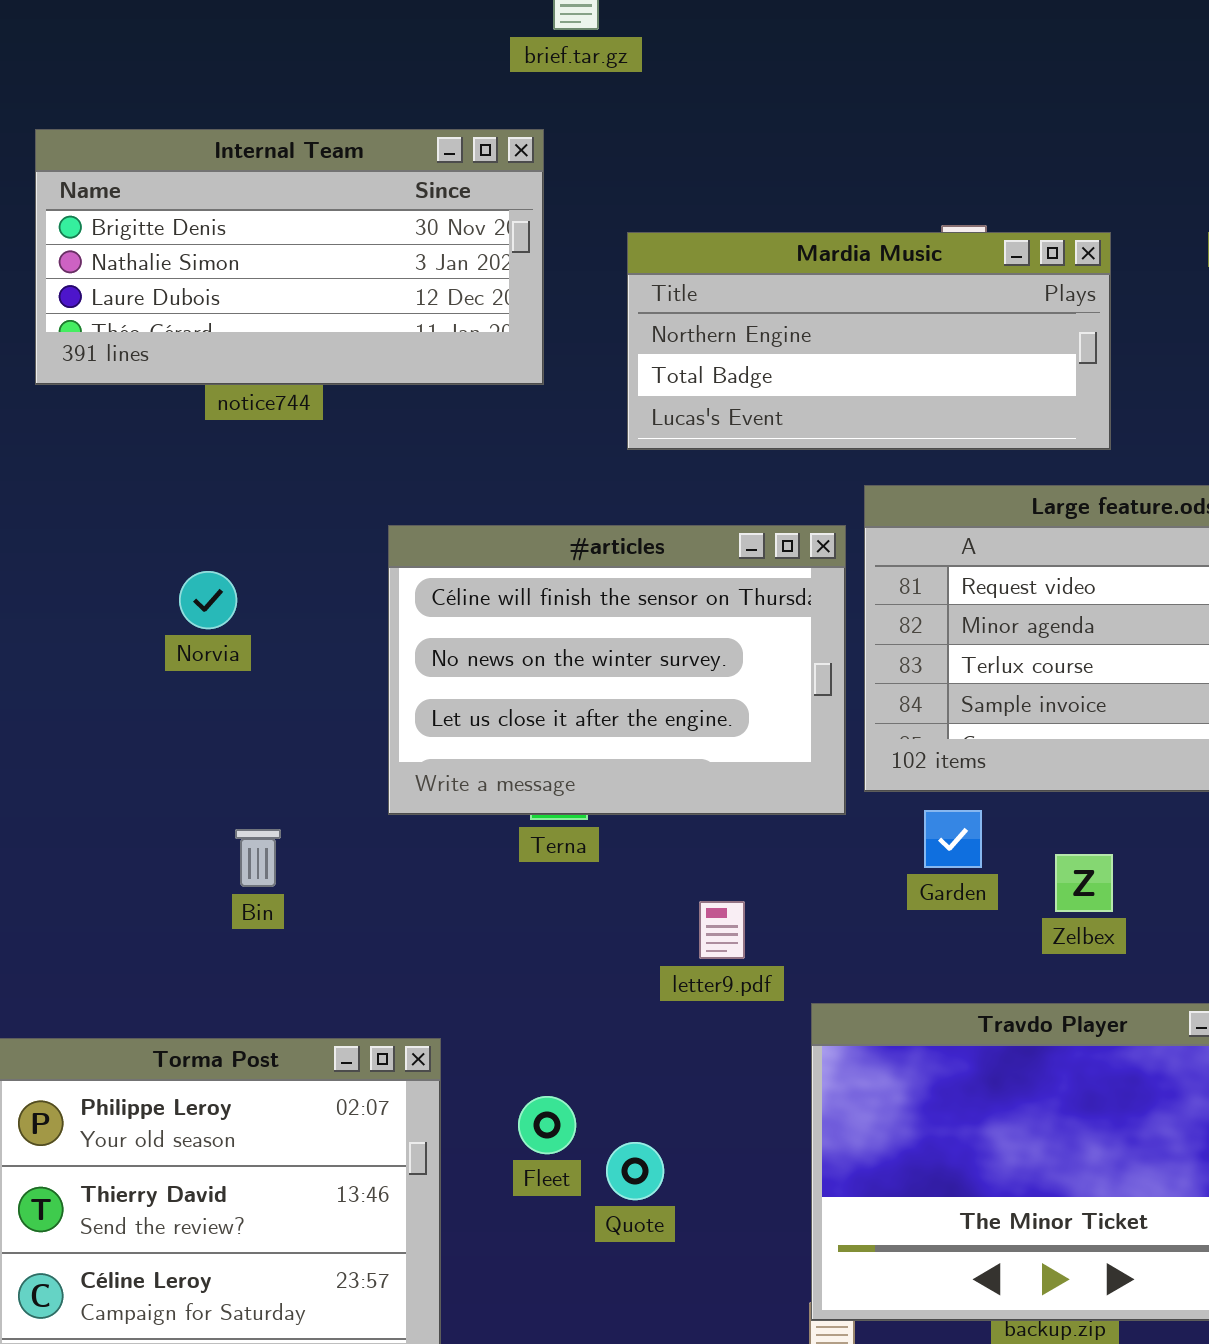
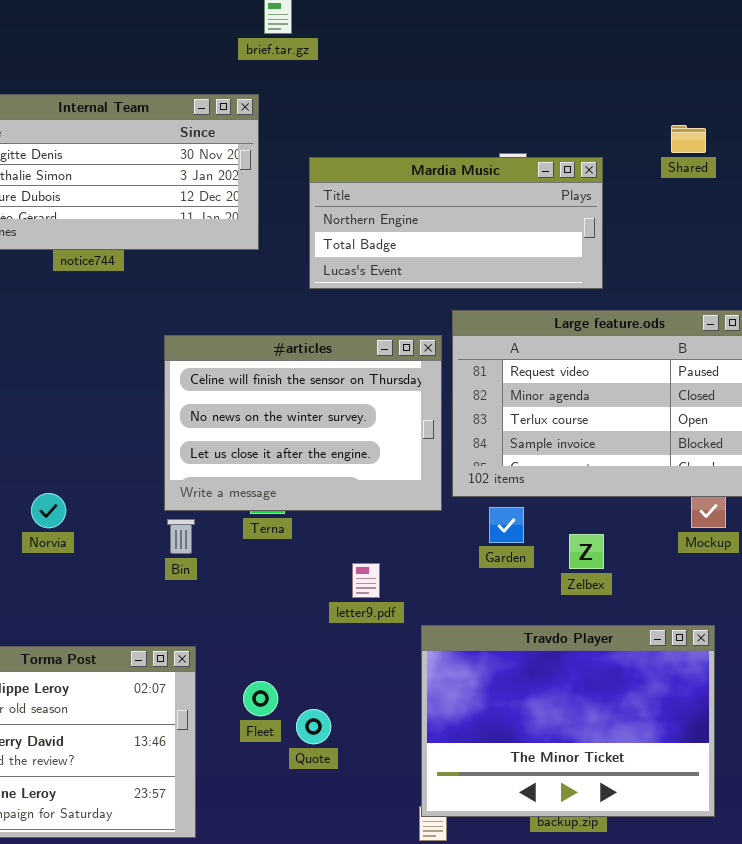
Norvia: [179,571,237,629] -> [31,493,66,528], moved
Bin: [235,829,281,887] -> [167,519,195,554], moved

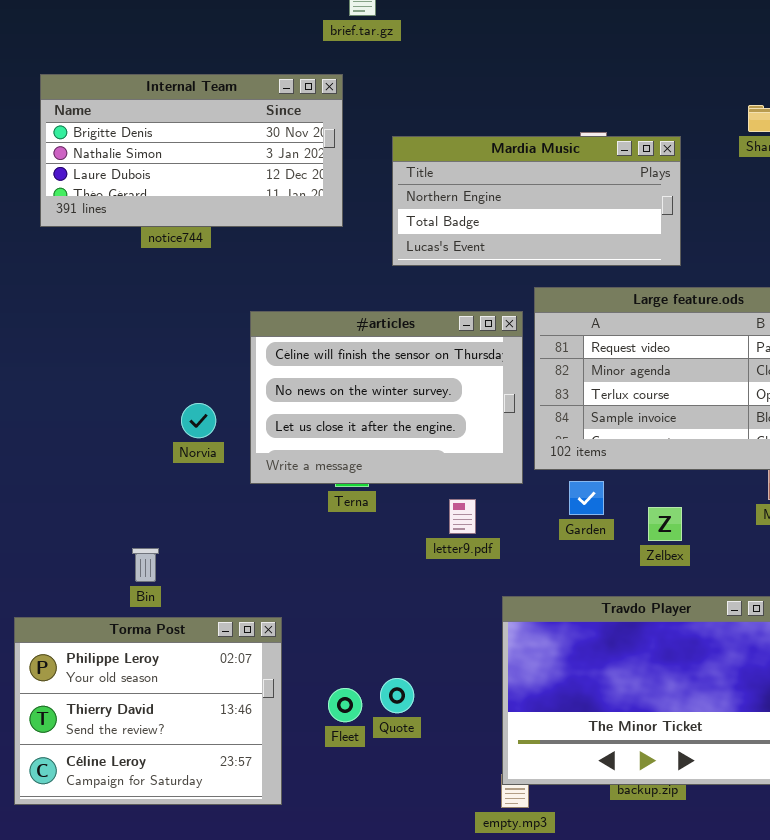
Norvia: [31,493,66,528] -> [181,403,216,438], moved
Bin: [167,519,195,554] -> [132,548,159,582], moved
letter9.pdf: [352,563,380,598] -> [449,499,476,534], moved
Fleet: [243,681,278,716] -> [328,688,362,722], moved

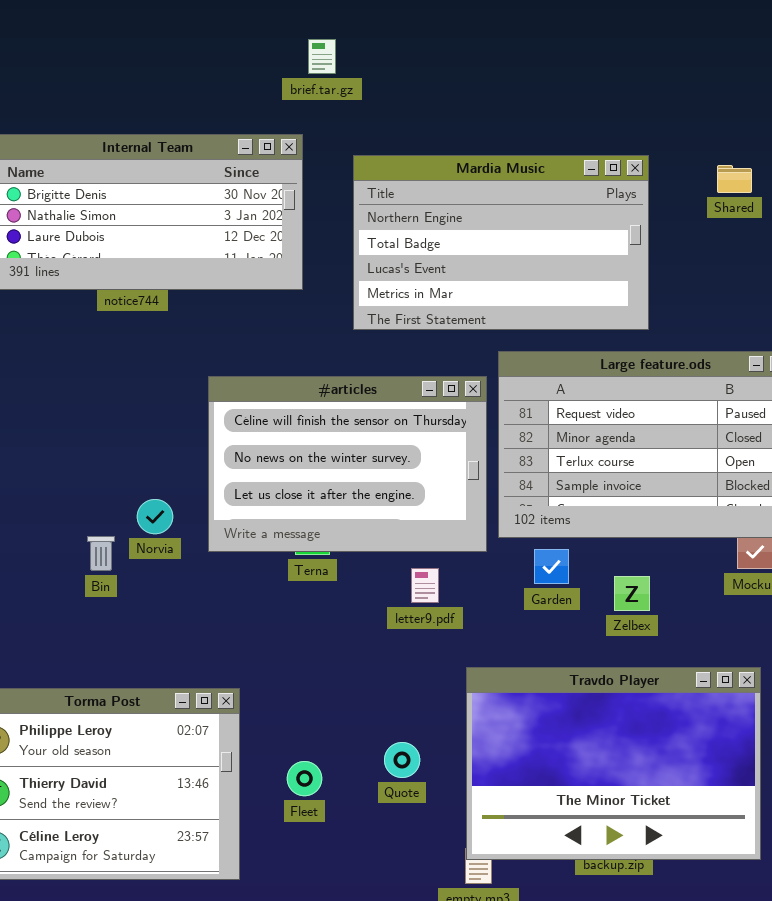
Mardia Music: [392,136,681,266] -> [353,155,649,330], resized
Norvia: [181,403,216,438] -> [137,499,173,534], moved
Bin: [132,548,159,582] -> [87,536,115,571], moved
Quote: [380,678,414,713] -> [384,742,420,778], moved

